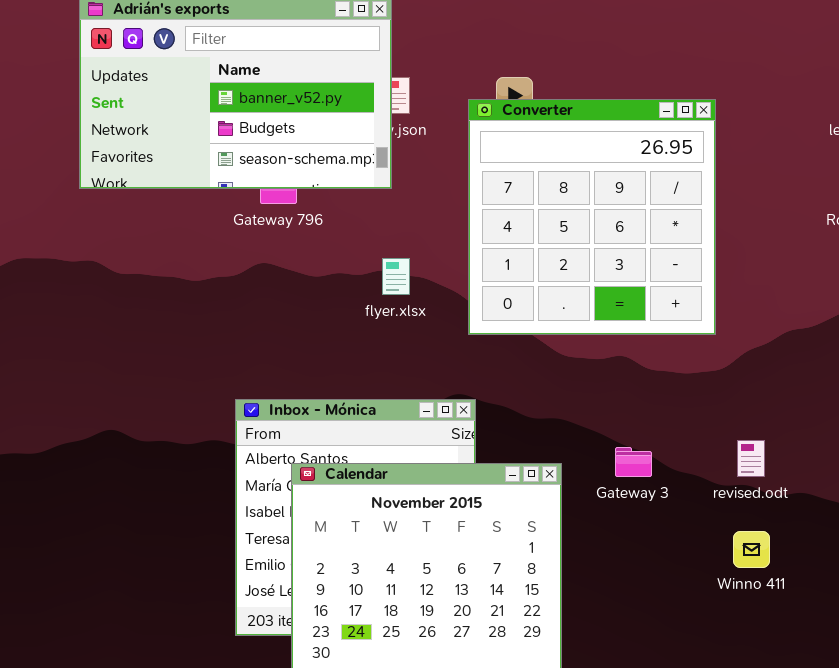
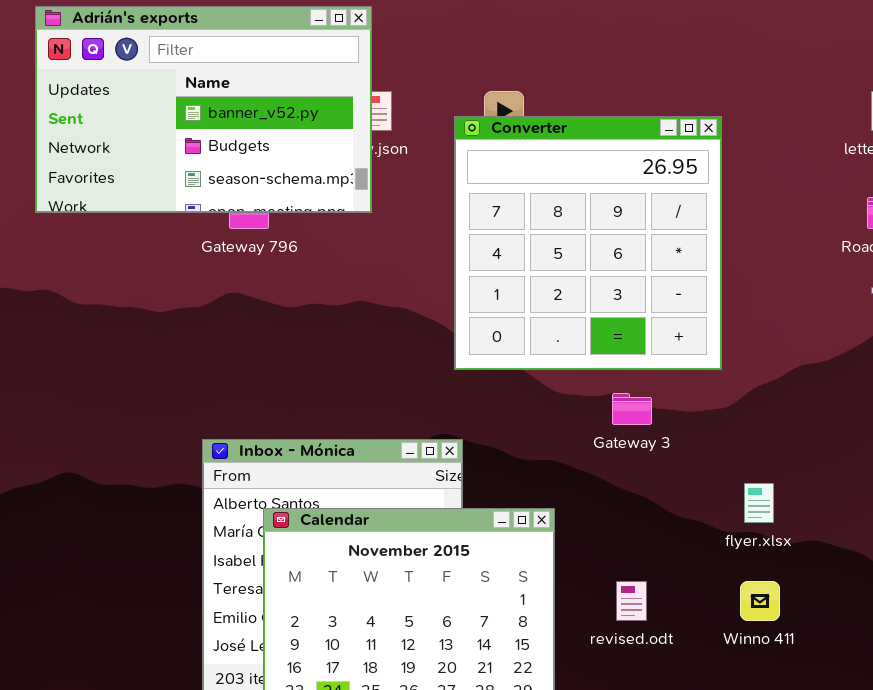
flyer.xlsx: [382,258,410,295] -> [744,483,774,523], moved
revised.odt: [737,440,765,477] -> [616,581,647,621], moved
Gateway 3: [615,447,652,477] -> [612,393,652,425], moved

